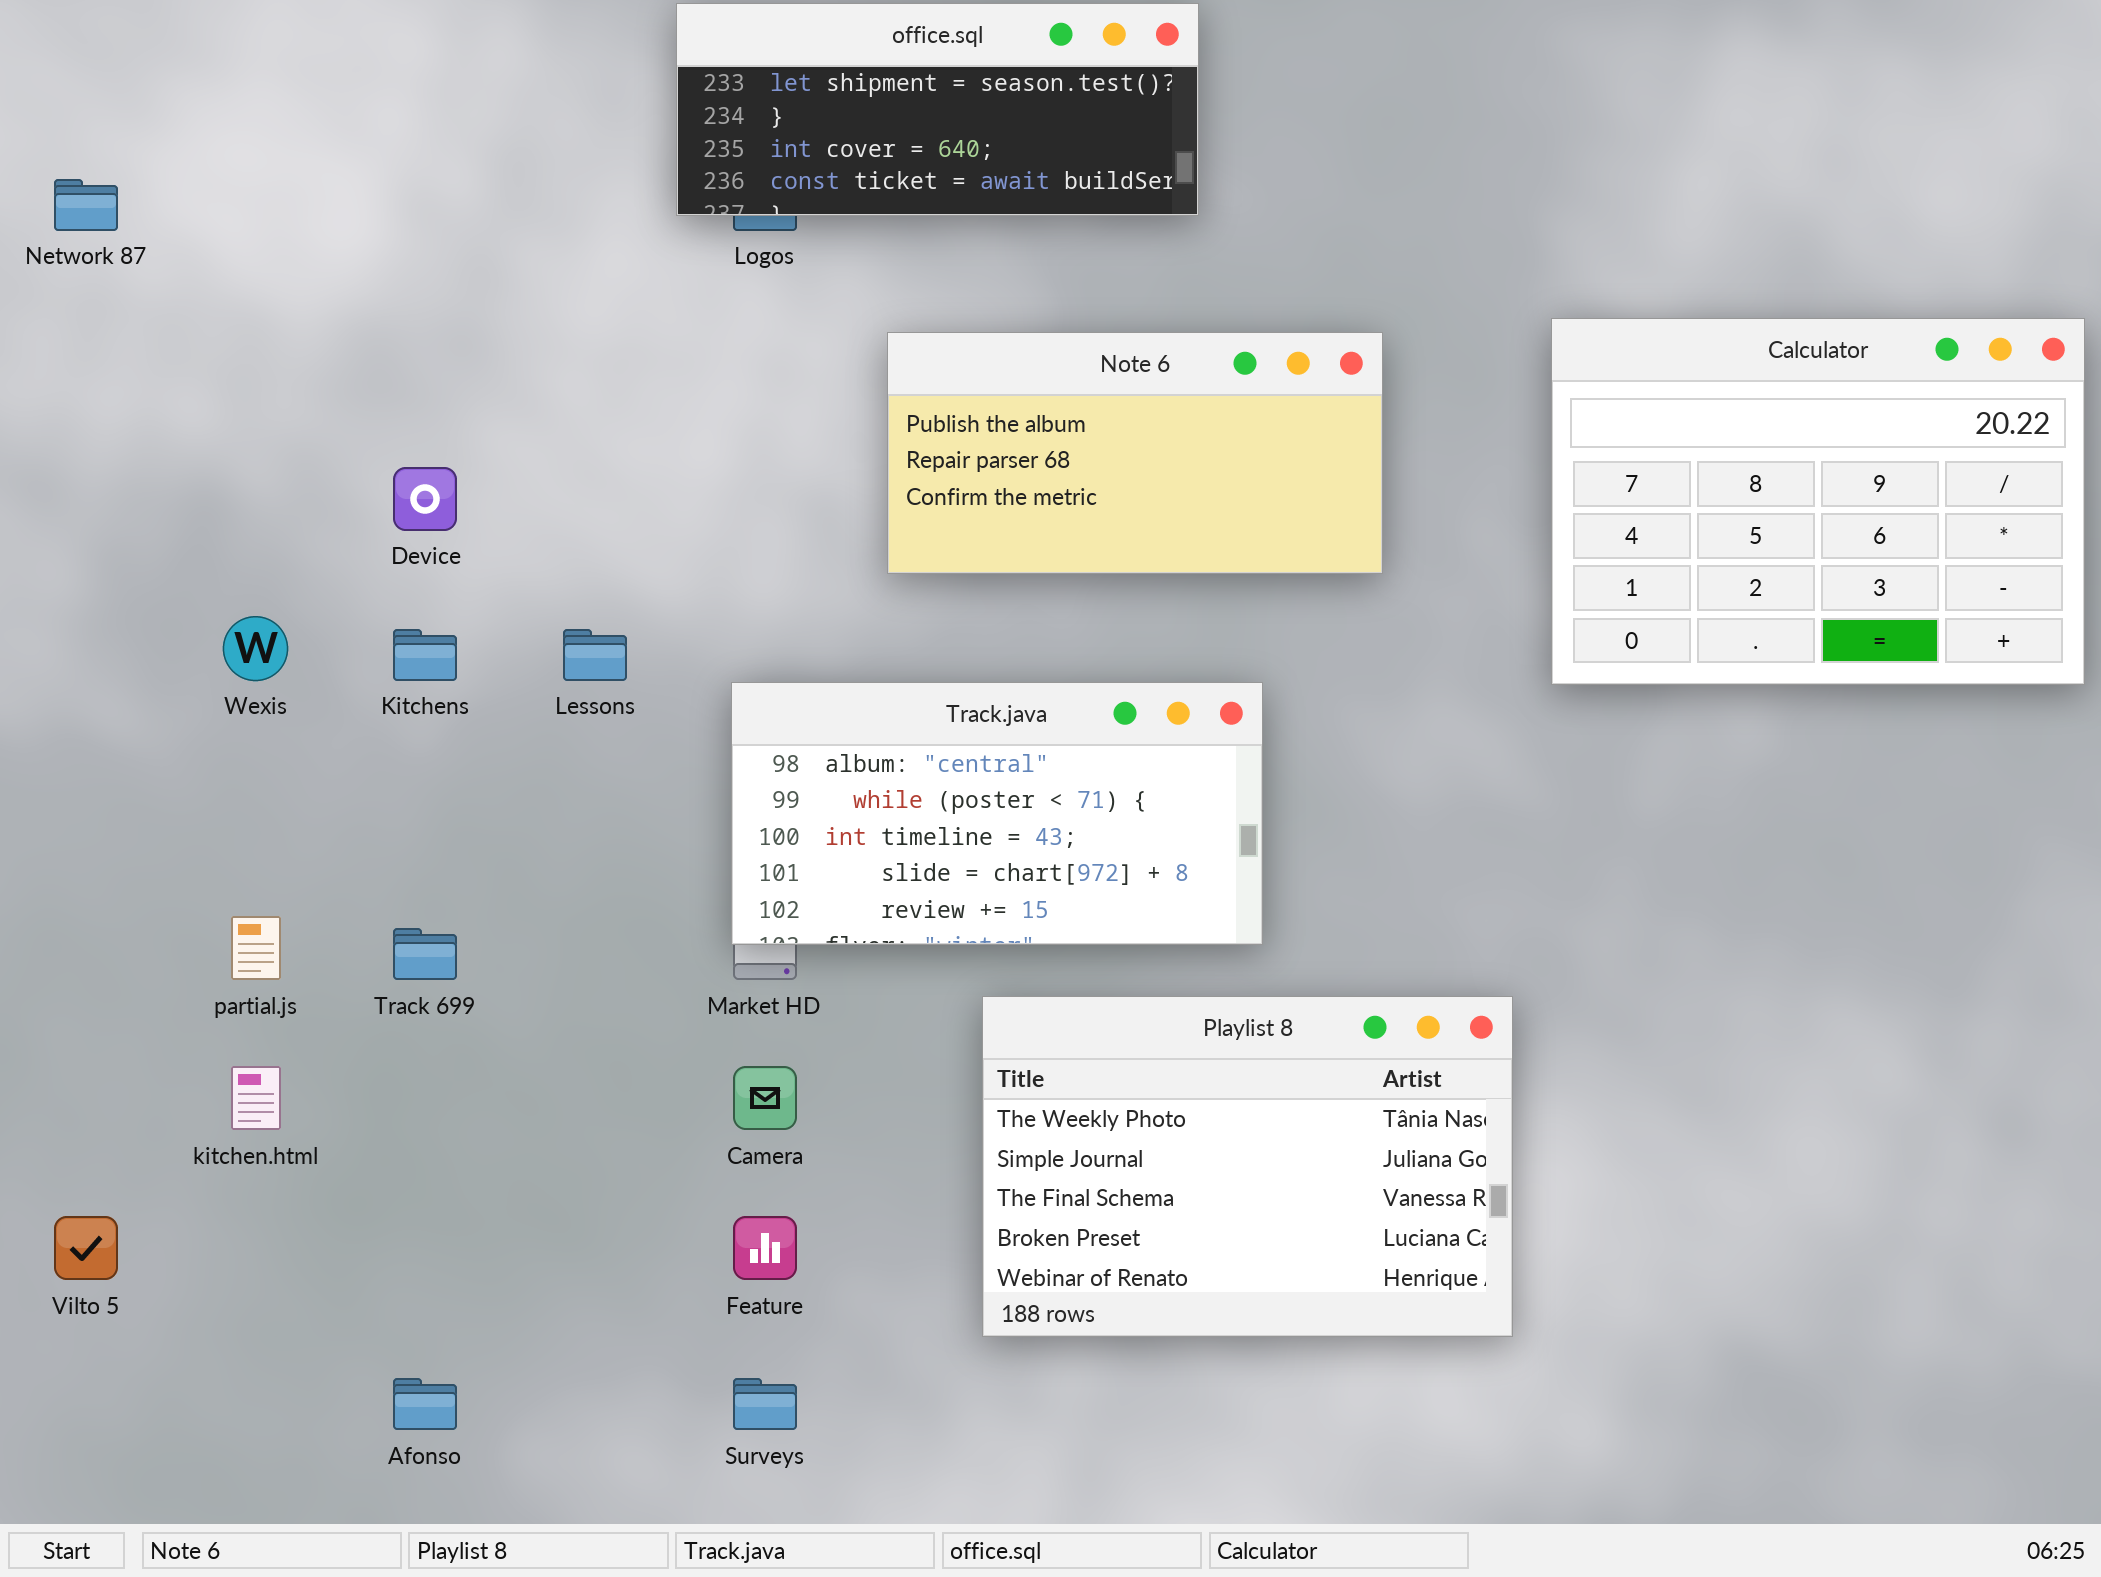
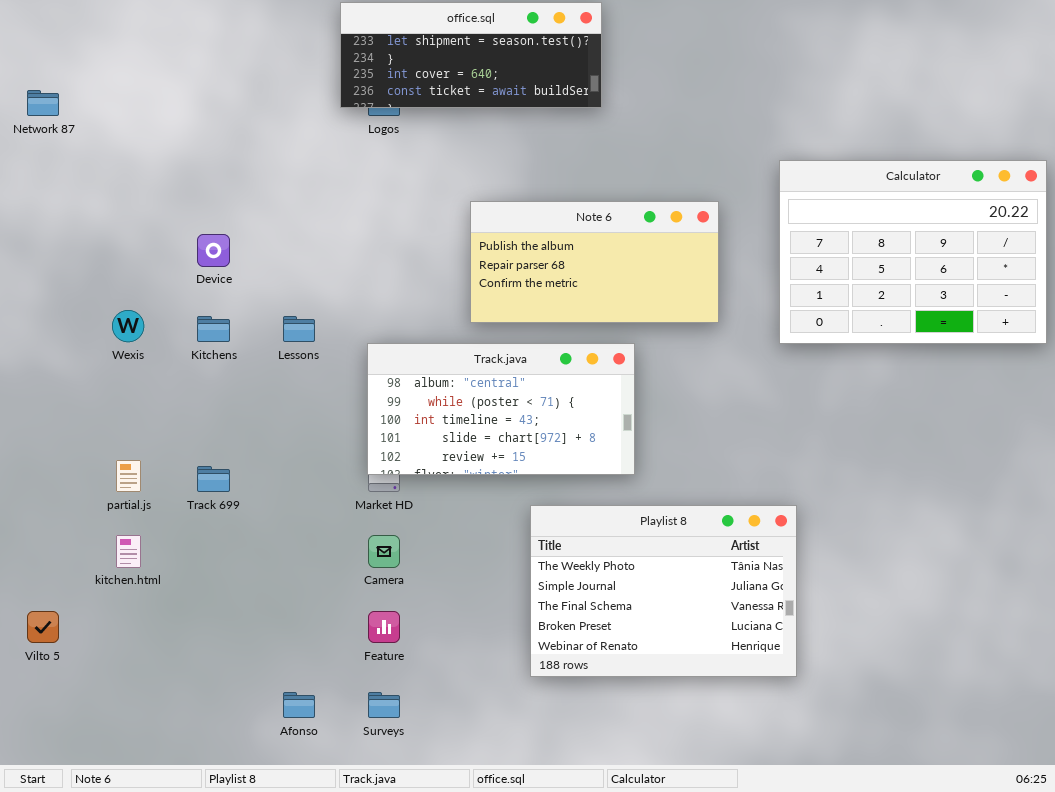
Note 6: [887,332,1383,574] -> [470,201,719,323], moved
Playlist 8: [982,996,1513,1337] -> [530,505,797,677], moved
Afonso: [393,1378,457,1430] -> [283,692,315,718], moved

